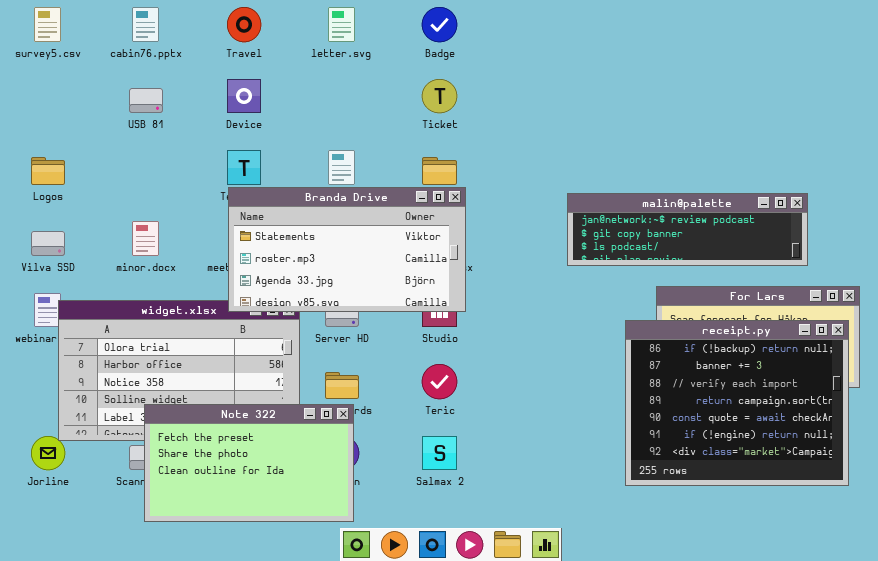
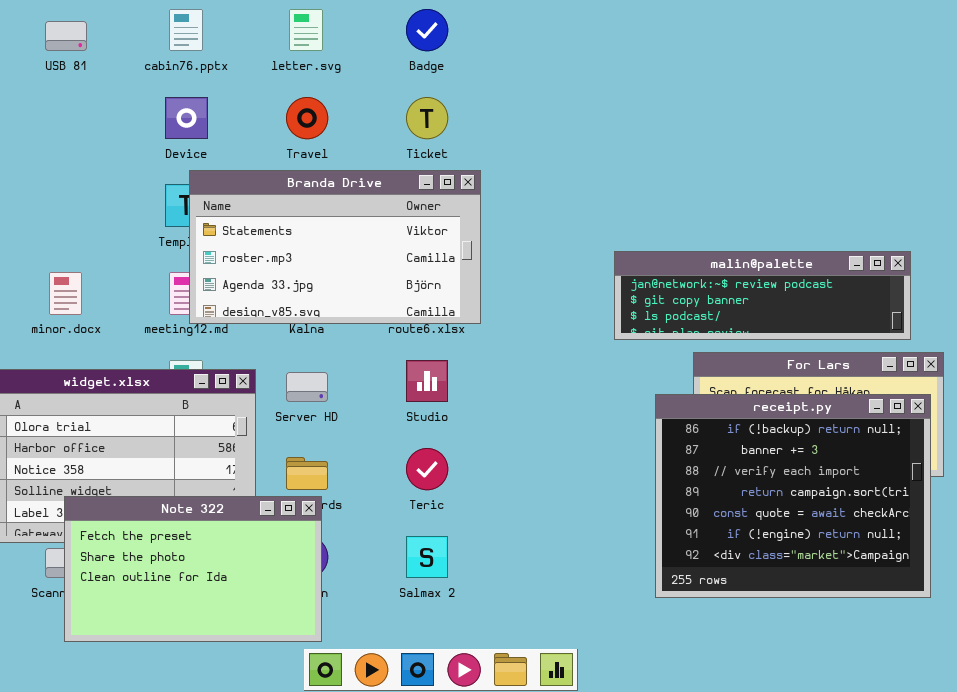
cabin76.pptx: [132,7,159,42] -> [169,9,203,51], moved
Travel: [227,7,261,42] -> [286,97,328,139], moved
USB 81: [129,88,163,113] -> [45,21,87,51], moved
Branda Drive: [228,187,466,312] -> [189,170,481,324], moved
malin@palette: [567,193,808,266] -> [614,251,911,340], moved

